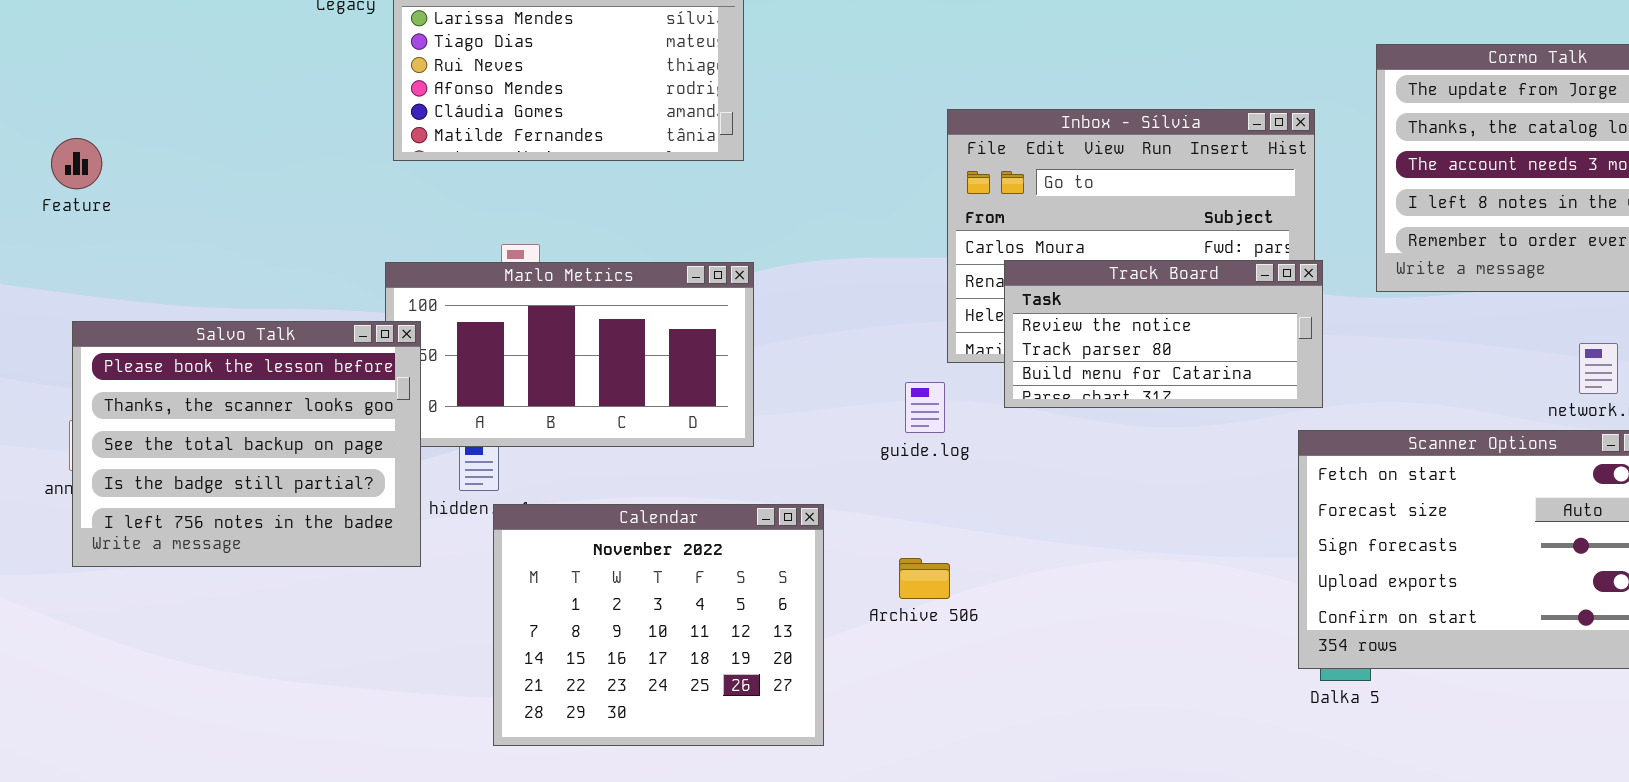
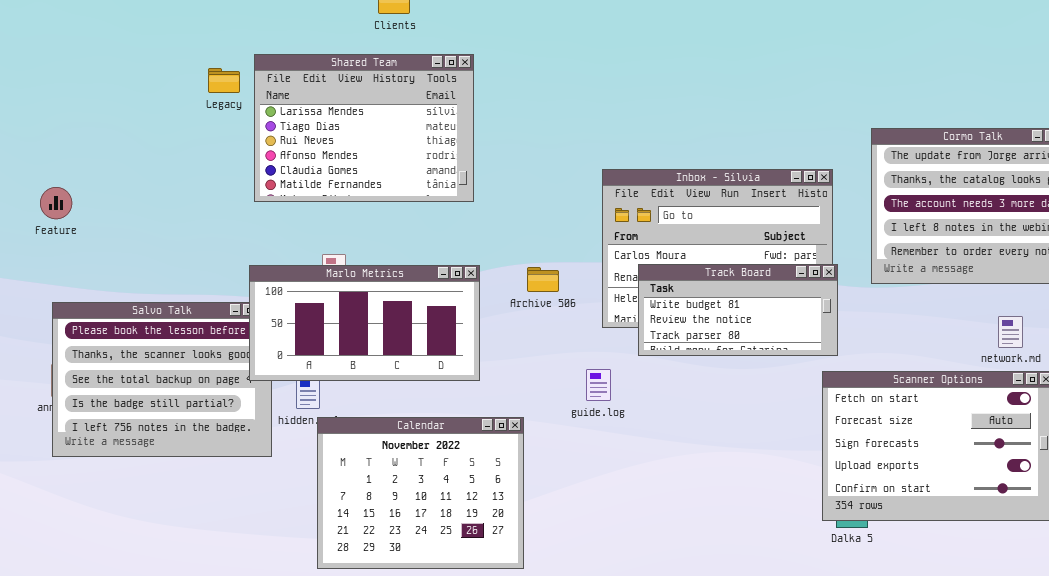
Track Board: [1004,260,1323,408] -> [638,264,838,356], scrolled up 1 row
Marlo Metrics: [385,262,754,447] -> [249,265,480,381], raised
guide.log: [905,382,945,433] -> [586,369,611,401], moved
Archive 506: [899,558,950,599] -> [527,267,559,292], moved

